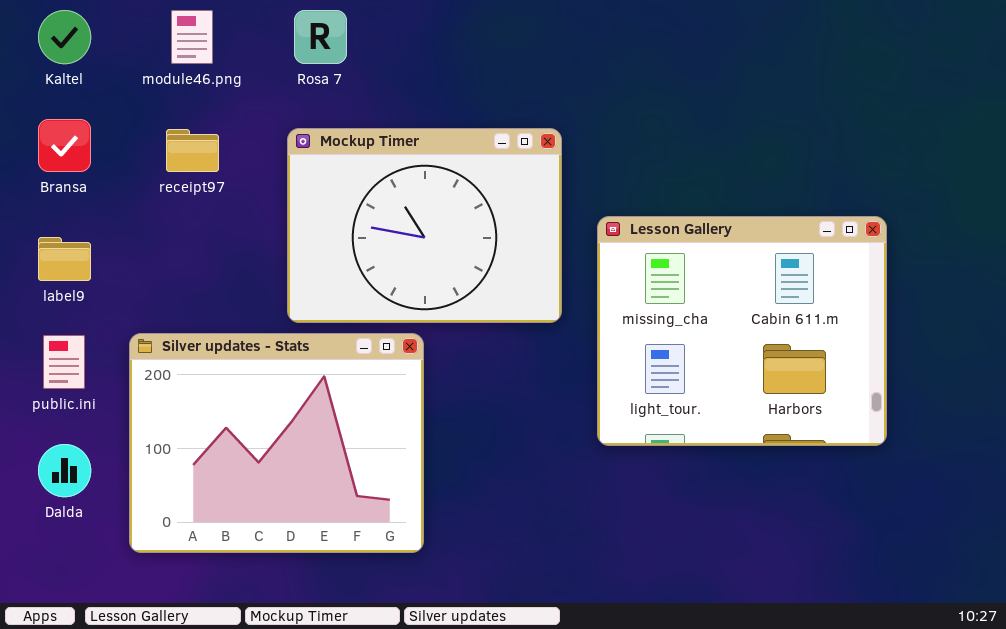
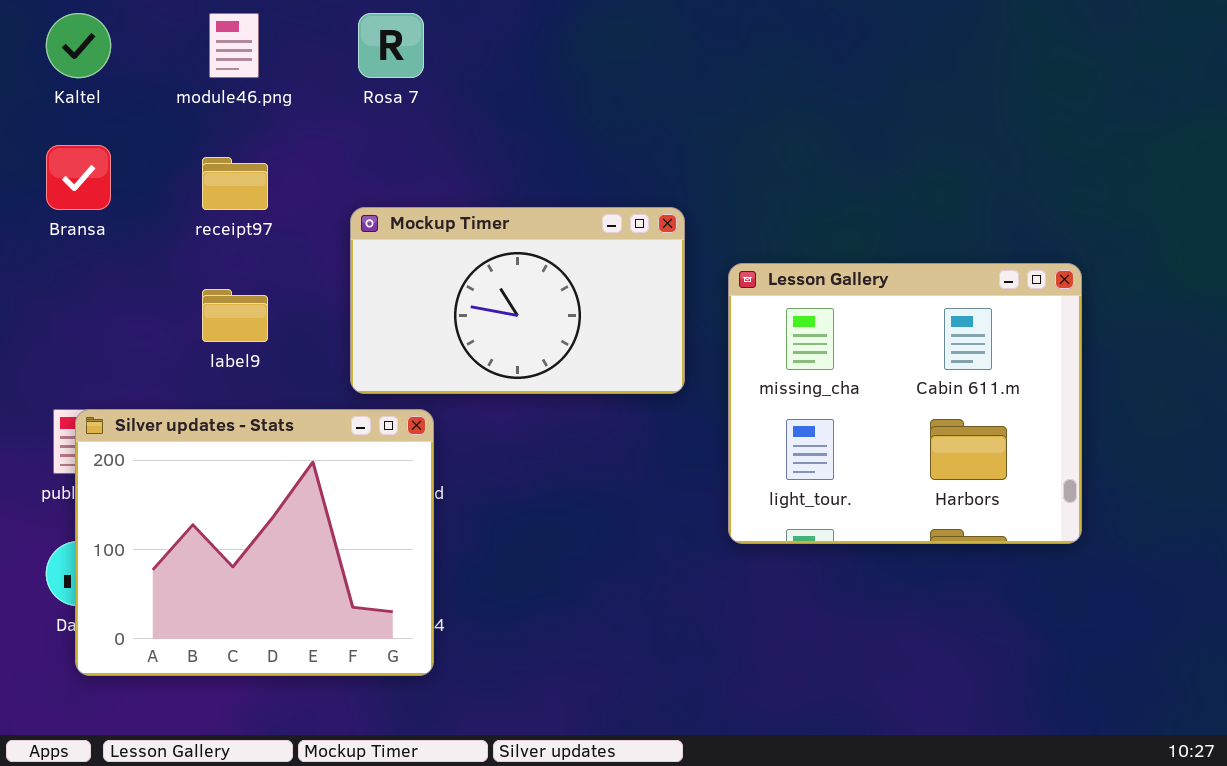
Mockup Timer: [287,128,562,323] -> [350,207,685,394], resized
label9: [38,237,91,281] -> [202,289,268,342], moved
Silver updates - Stats: [129,333,424,553] -> [75,409,434,676], moved

